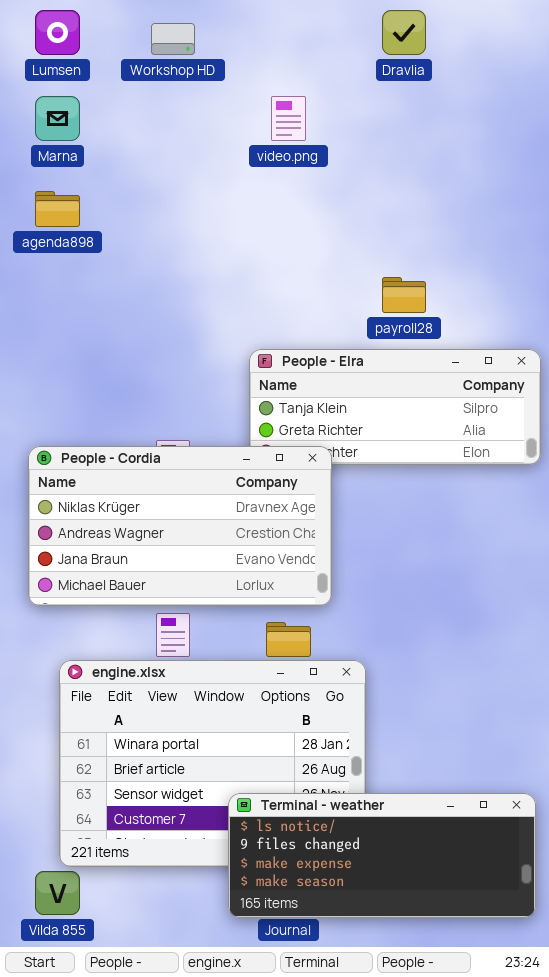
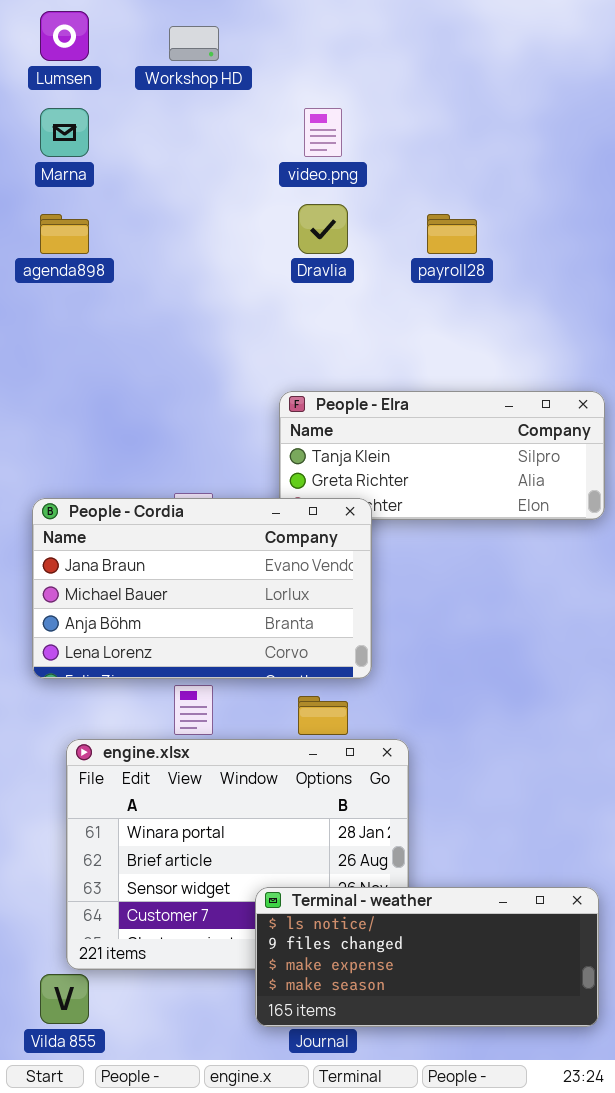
Dravlia: [382,10,426,55] -> [298,204,348,254], moved
payroll28: [382,277,426,313] -> [427,214,477,254], moved
People - Cordia: [28,446,332,606] -> [32,498,372,679], scrolled down 2 rows

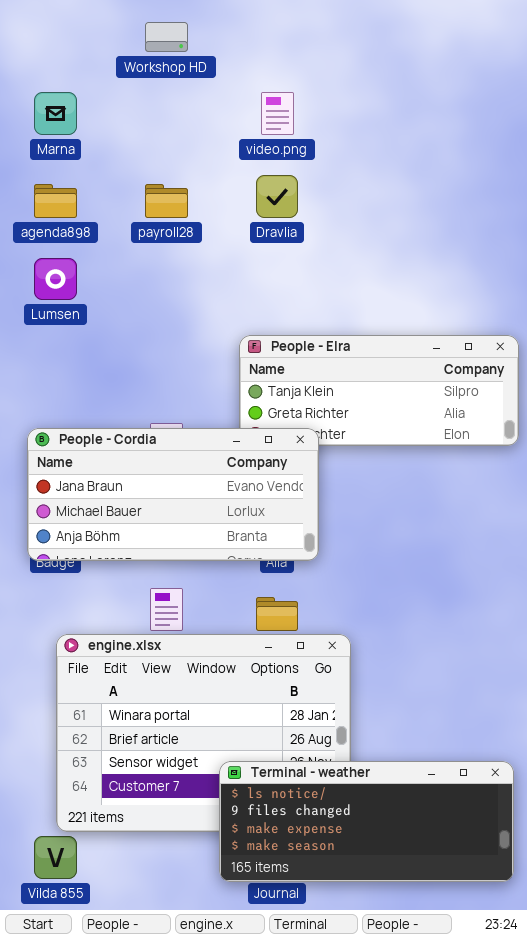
Lumsen: [40,11,89,61] -> [34,258,77,300], moved
payroll28: [427,214,477,254] -> [145,184,188,218], moved
People - Cordia: [32,498,372,679] -> [27,428,319,561], resized

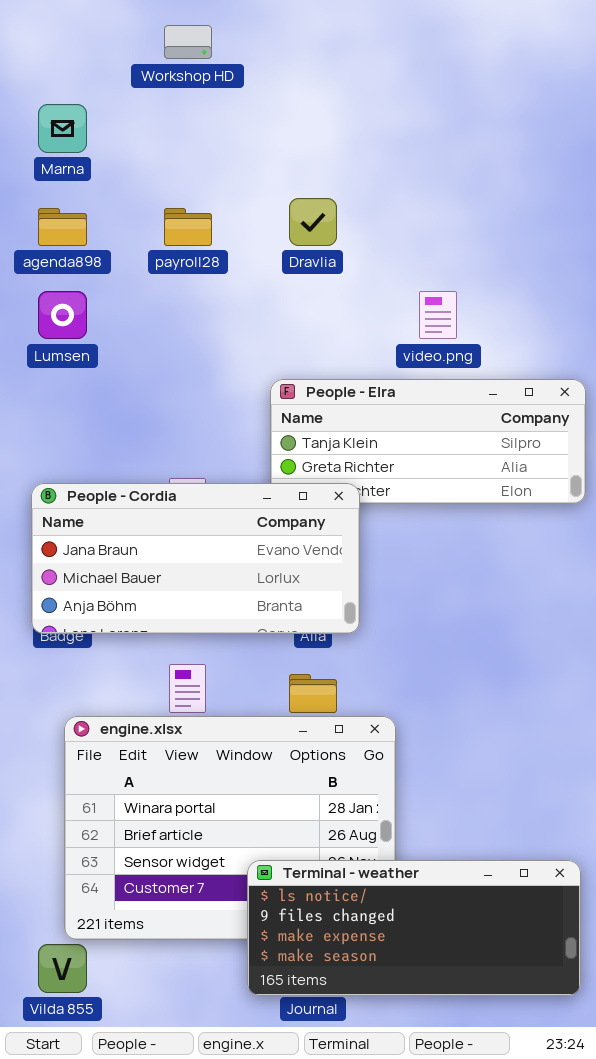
video.png: [261,92,294,135] -> [419,291,457,339], moved

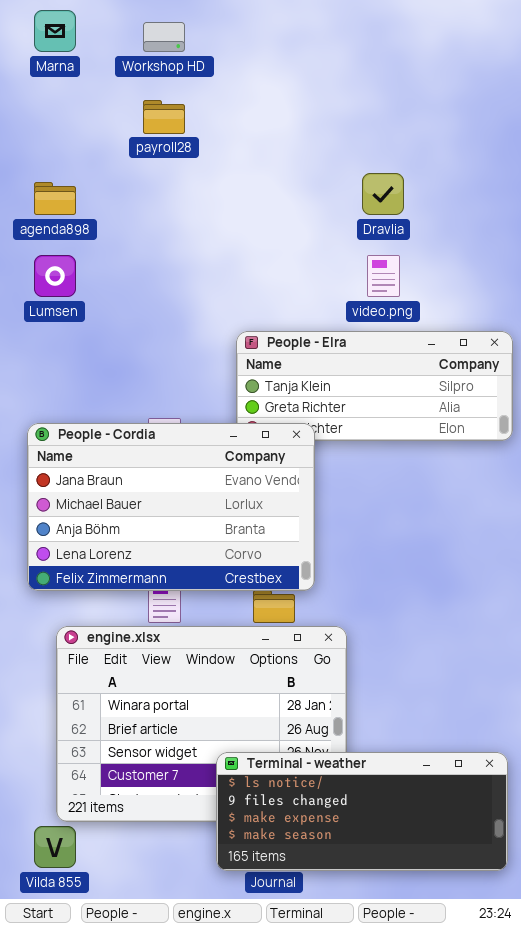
Marna: [38,104,87,153] -> [34,10,76,52], moved
Dravlia: [289,198,337,246] -> [362,173,404,215], moved
payroll28: [164,208,212,246] -> [143,100,185,134], moved
People - Cordia: [31,483,360,634] -> [27,423,315,591], resized

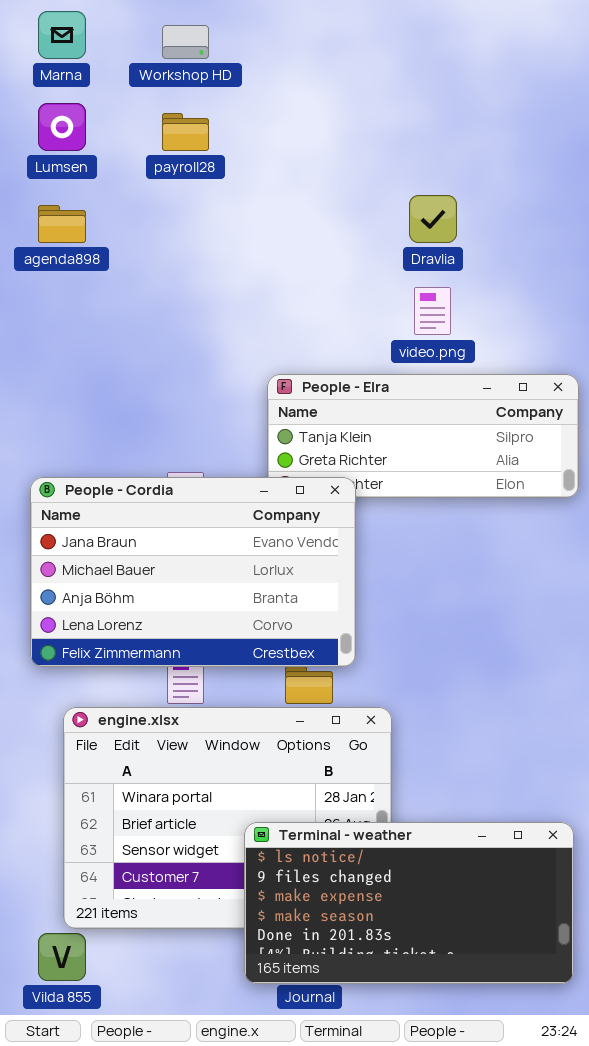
Lumsen: [34,255,76,297] -> [38,103,86,151], moved
Terminal - weather: [216,752,508,871] -> [244,822,574,984], resized

